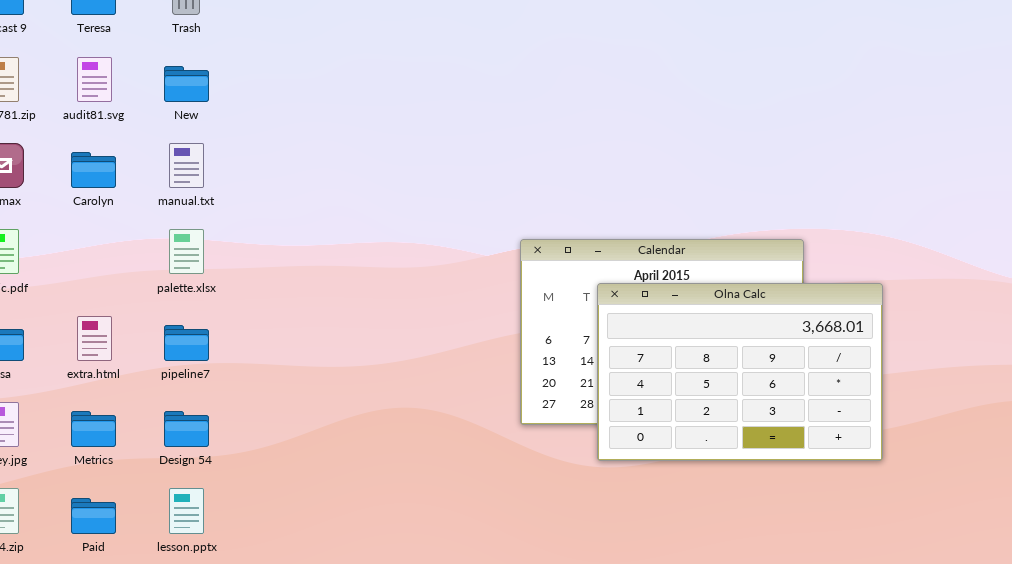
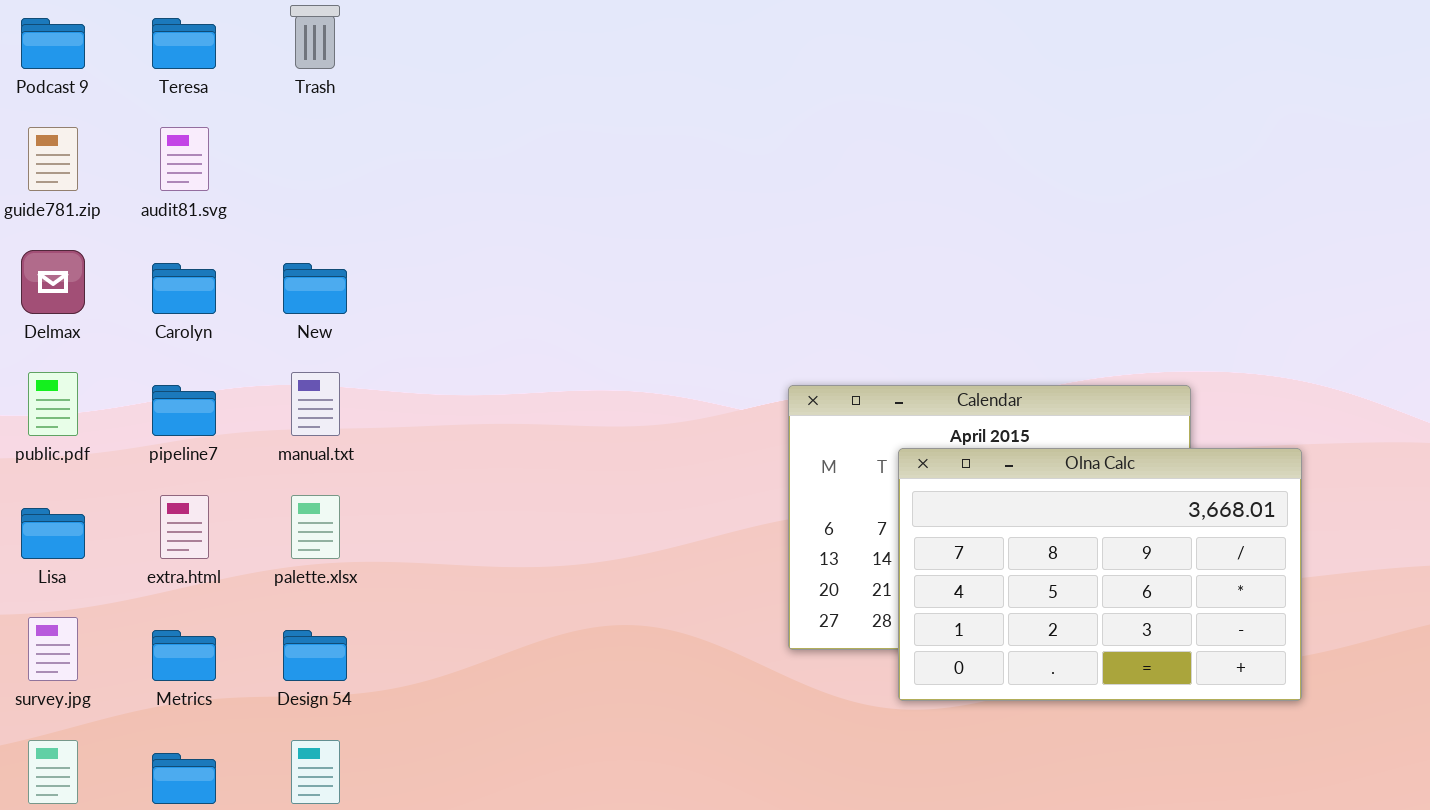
New: [164,66,209,102] -> [283,263,347,314], moved
manual.txt: [169,143,204,188] -> [291,372,340,436], moved
palette.xlsx: [169,229,204,274] -> [291,495,340,559], moved
pipeline7: [164,325,209,361] -> [152,385,216,436], moved

